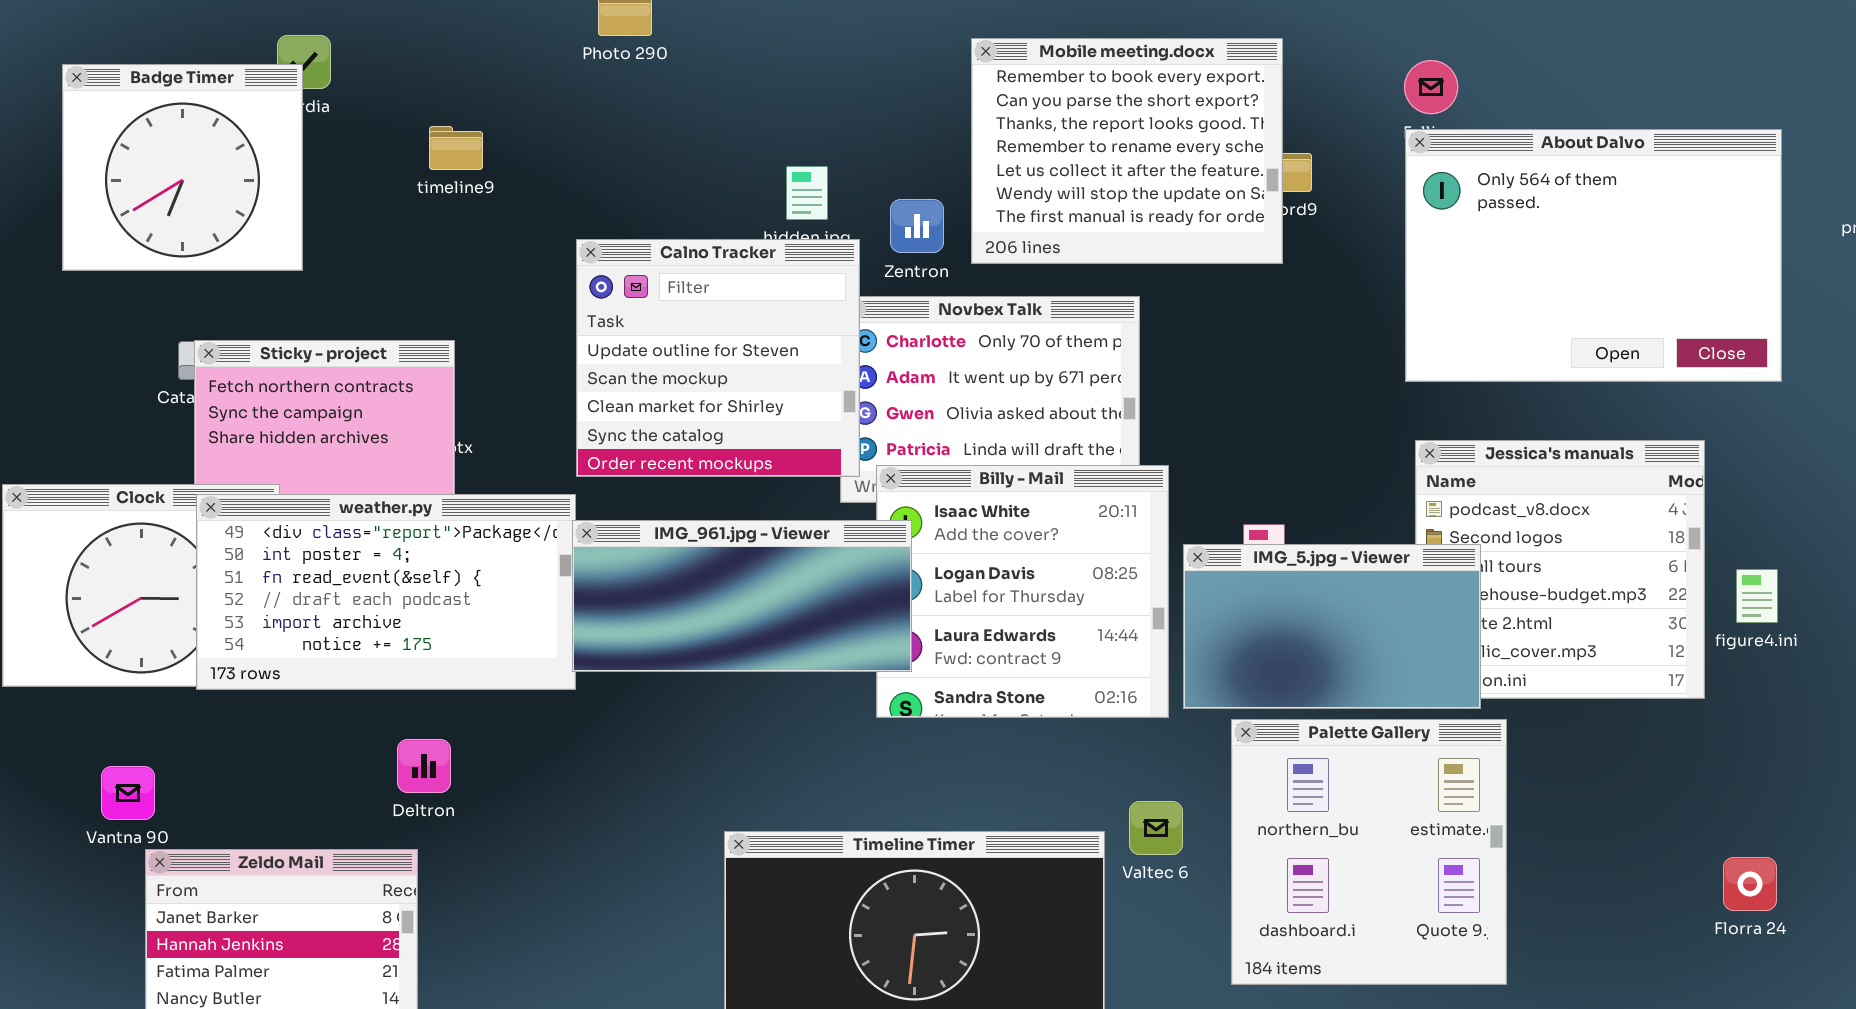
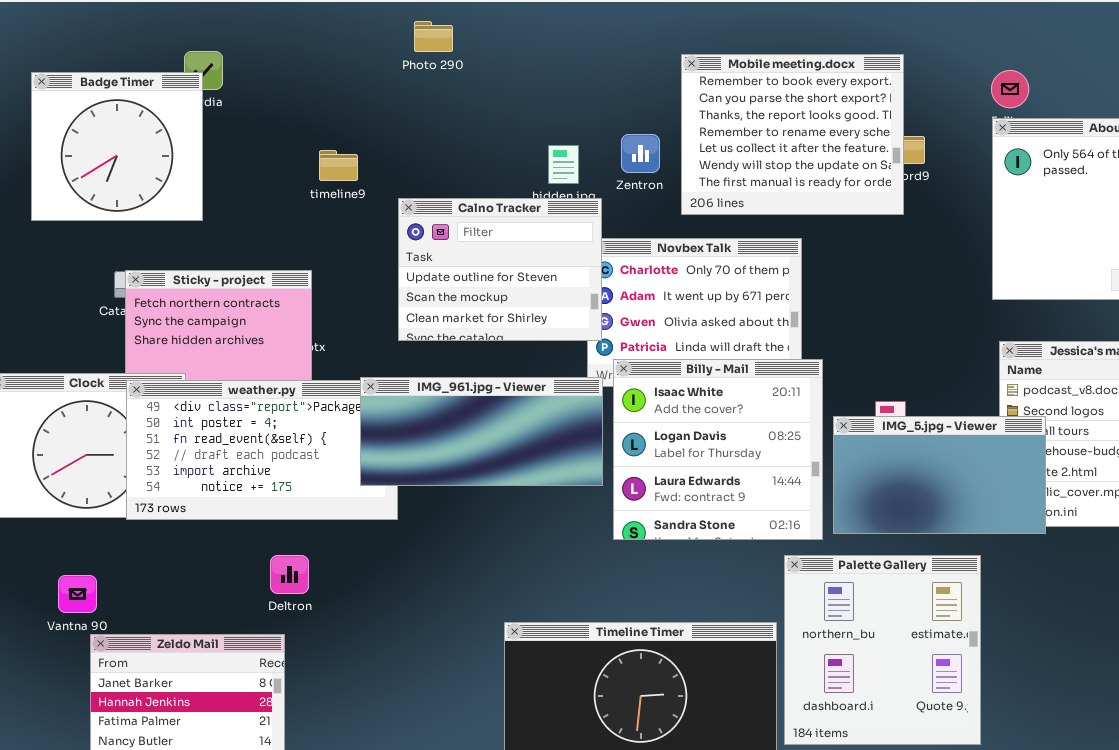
timeline9: [429,126,483,170] -> [319,150,358,181], moved
Zentron: [890,199,944,253] -> [621,134,660,173], moved
Calno Tracker: [576,239,860,477] -> [398,198,602,341], resized
IMG_961.jpg - Viewer: [572,520,912,672] -> [360,377,603,486], moved
Palette Gallery: [1231,719,1507,985] -> [784,555,981,745], moved

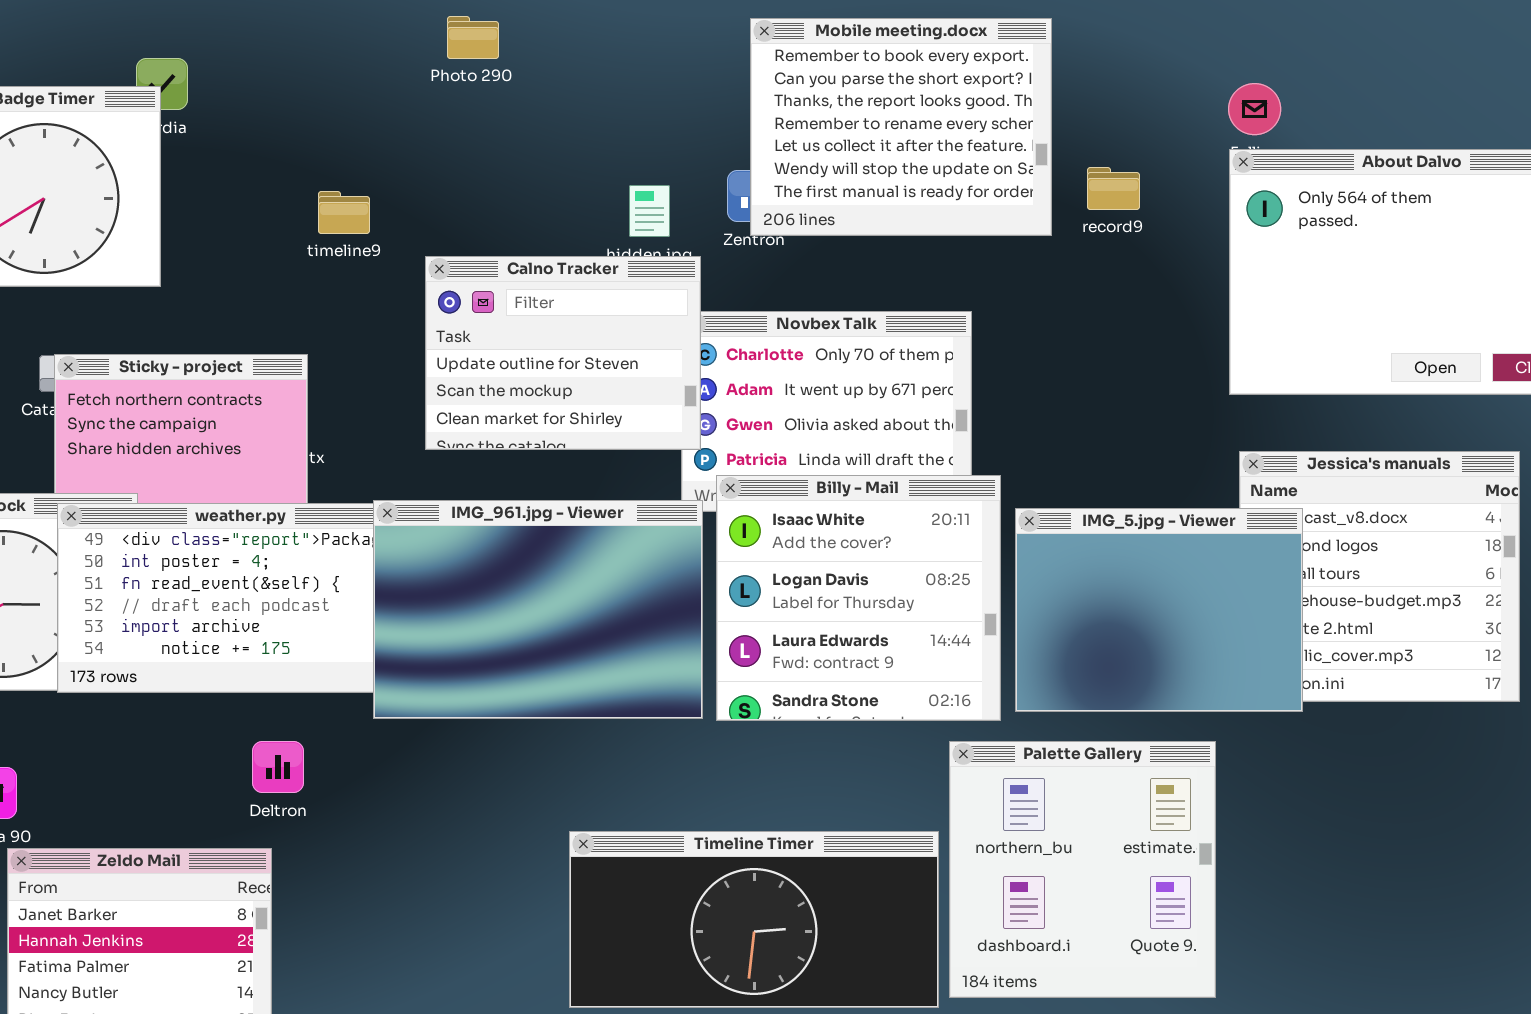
Mobile meeting.docx: [681,54,904,215] -> [750,18,1052,236], moved
IMG_961.jpg - Viewer: [360,377,603,486] -> [373,500,703,719], resized
IMG_5.jpg - Viewer: [833,416,1046,534] -> [1015,508,1303,712], resized

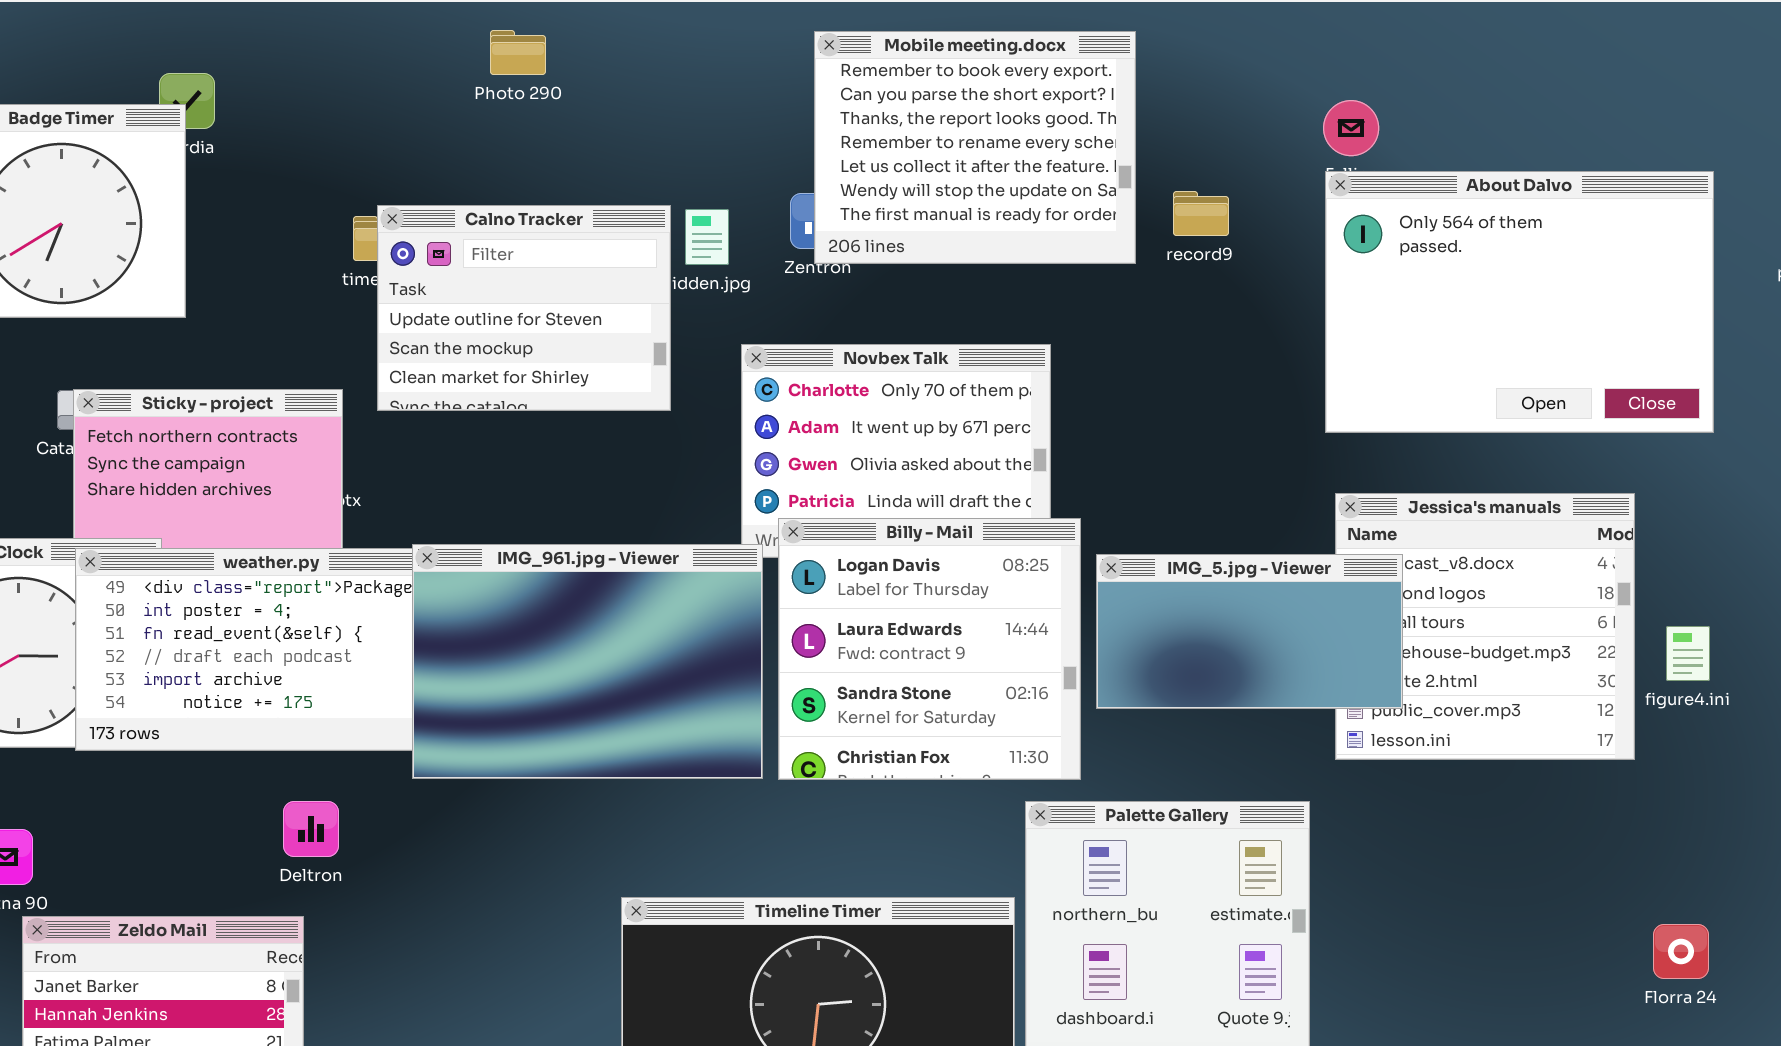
Calno Tracker: [425,256,701,450] -> [377,205,671,411], moved
Billy - Mail: [716,475,1001,721] -> [778,518,1081,780], scrolled down 1 row
IMG_5.jpg - Viewer: [1015,508,1303,712] -> [1096,554,1403,709], resized

